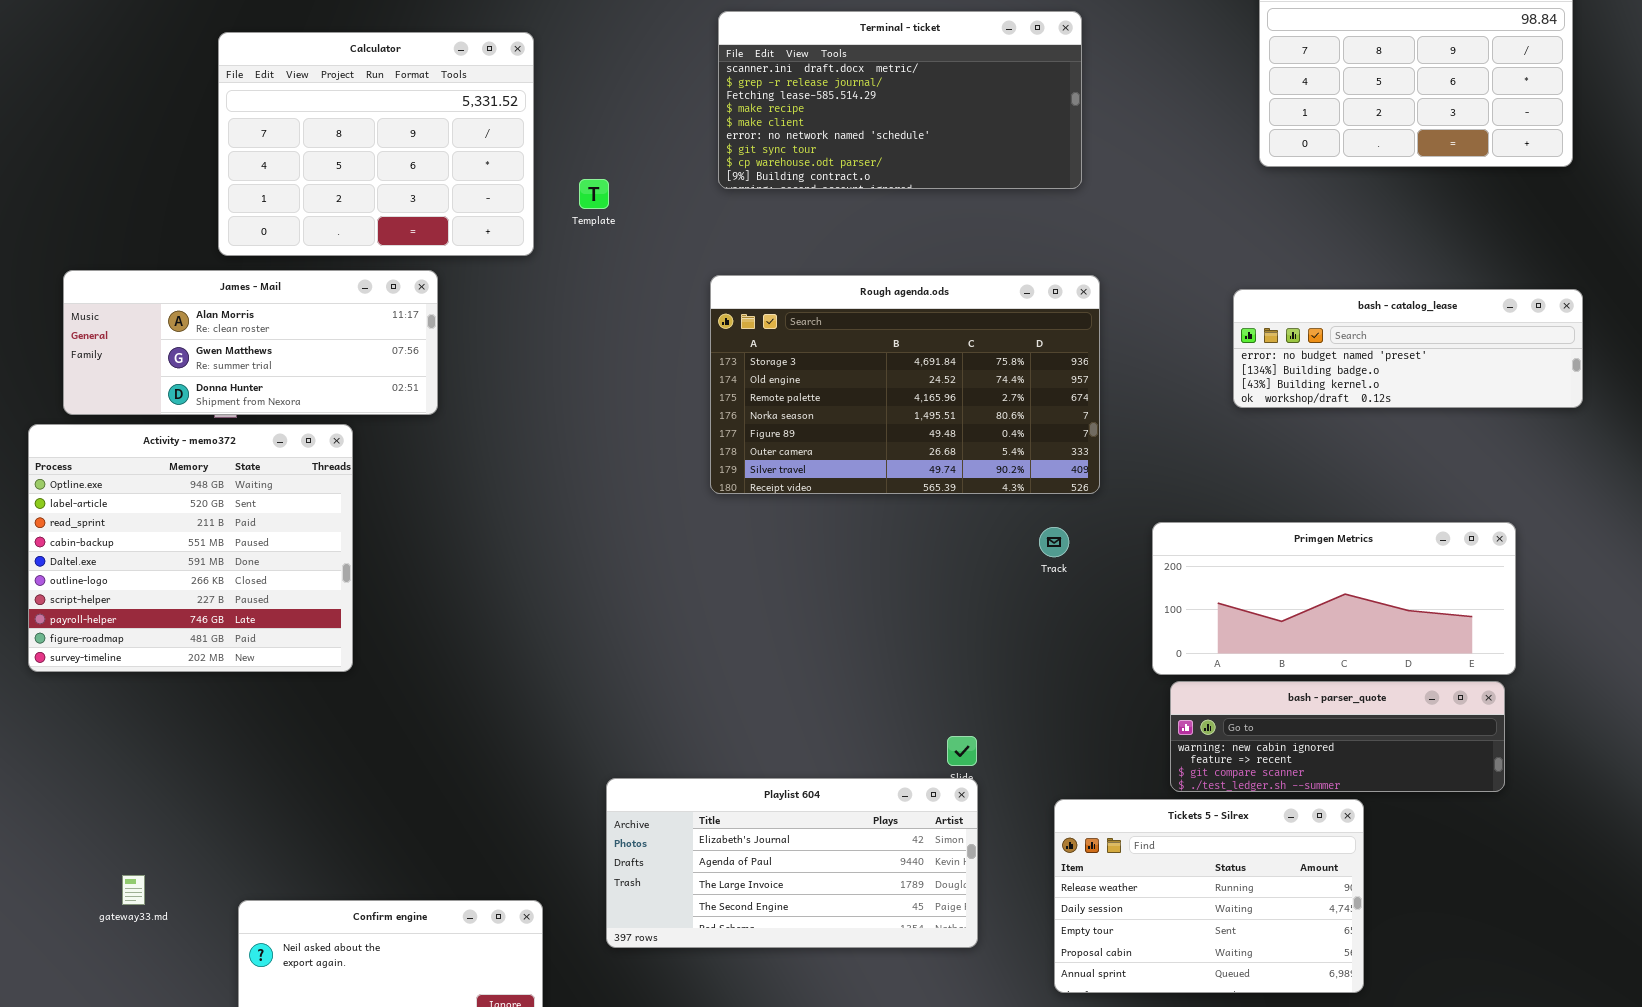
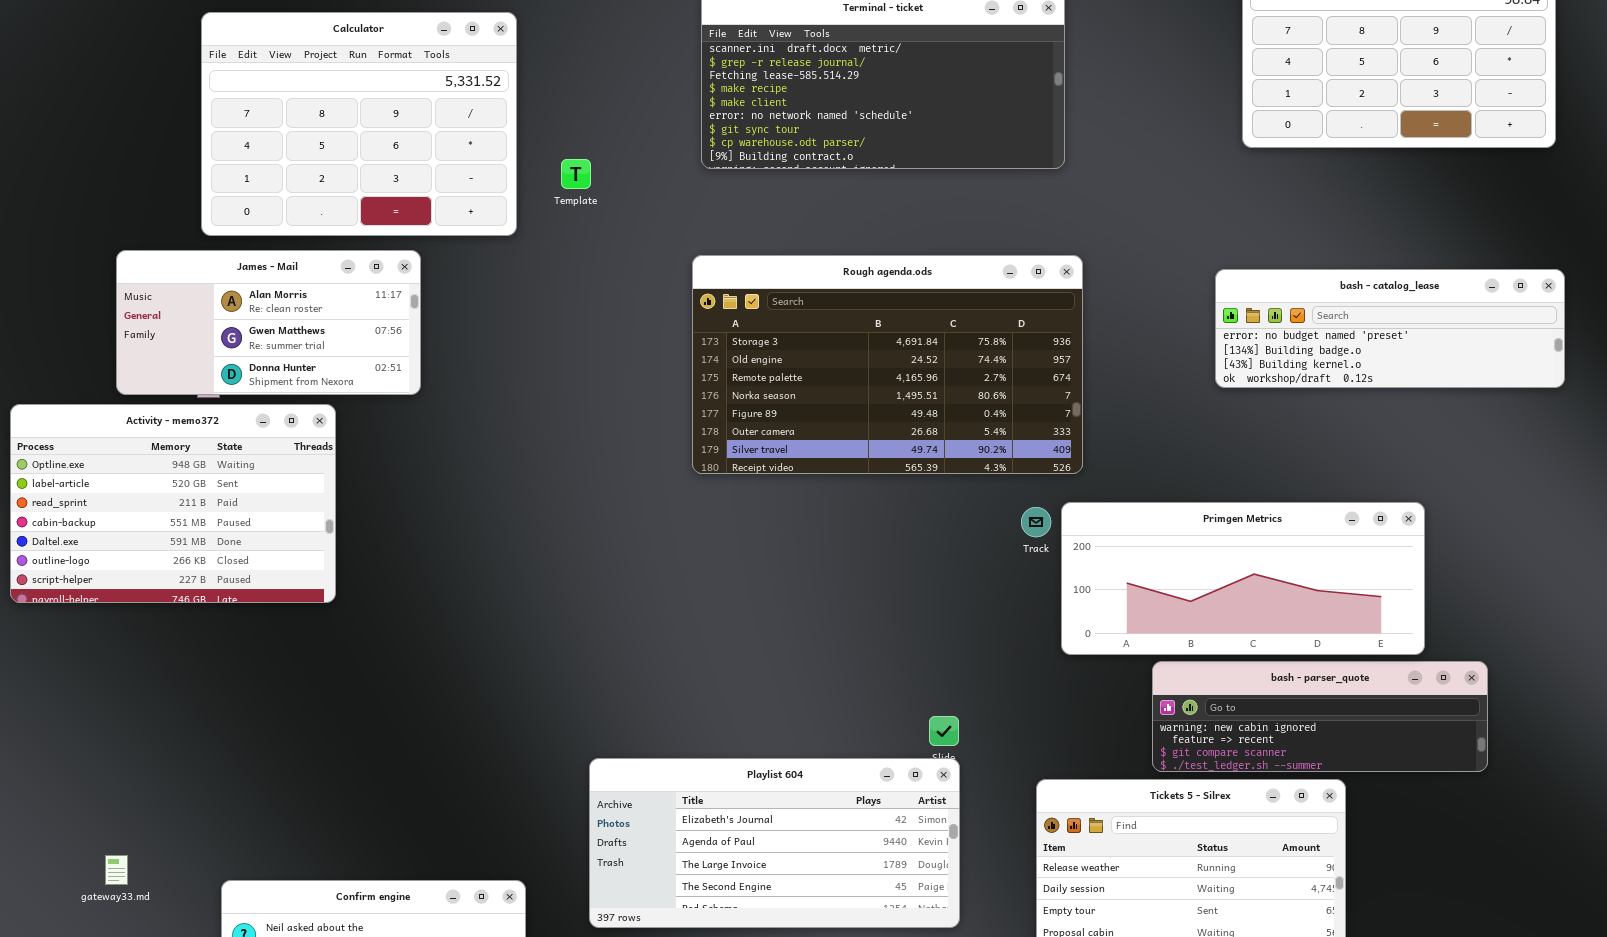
James - Mail: [63,270,438,415] -> [116,250,421,395], resized
Activity - memo372: [28,424,353,672] -> [10,404,336,603], resized
Primgen Metrics: [1152,522,1516,675] -> [1061,502,1425,655], moved

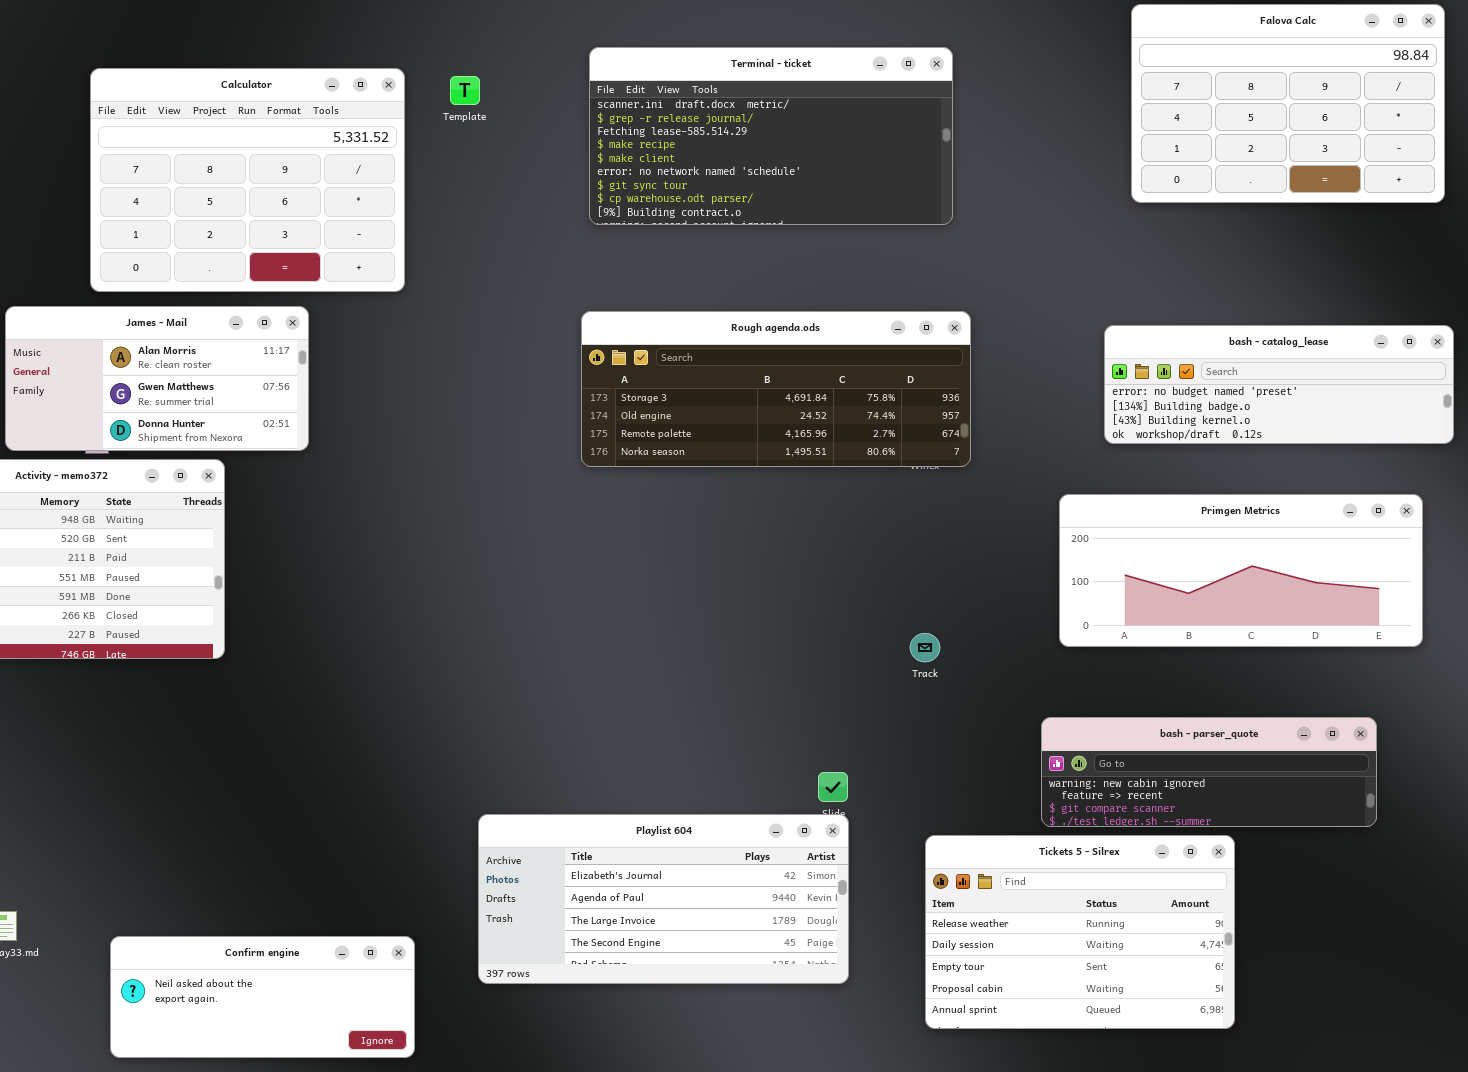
Template: [561,159,591,189] -> [450,76,480,105], moved
Rough agenda.ods: [692,255,1083,474] -> [581,311,971,467], resized
Primgen Metrics: [1061,502,1425,655] -> [1059,494,1423,647], moved
Track: [1021,507,1051,537] -> [910,633,940,662], moved

